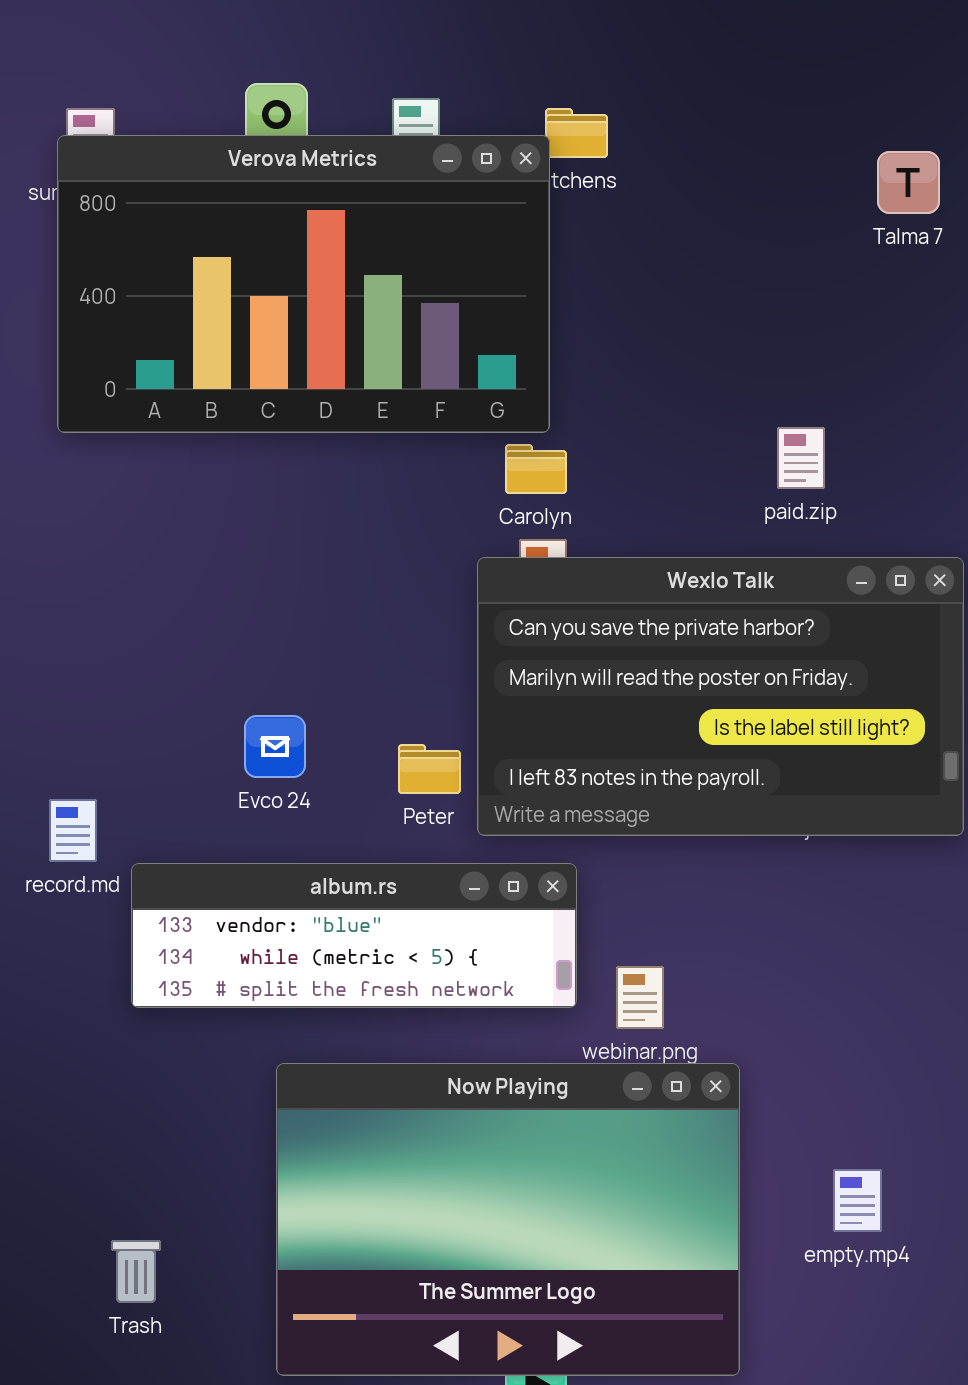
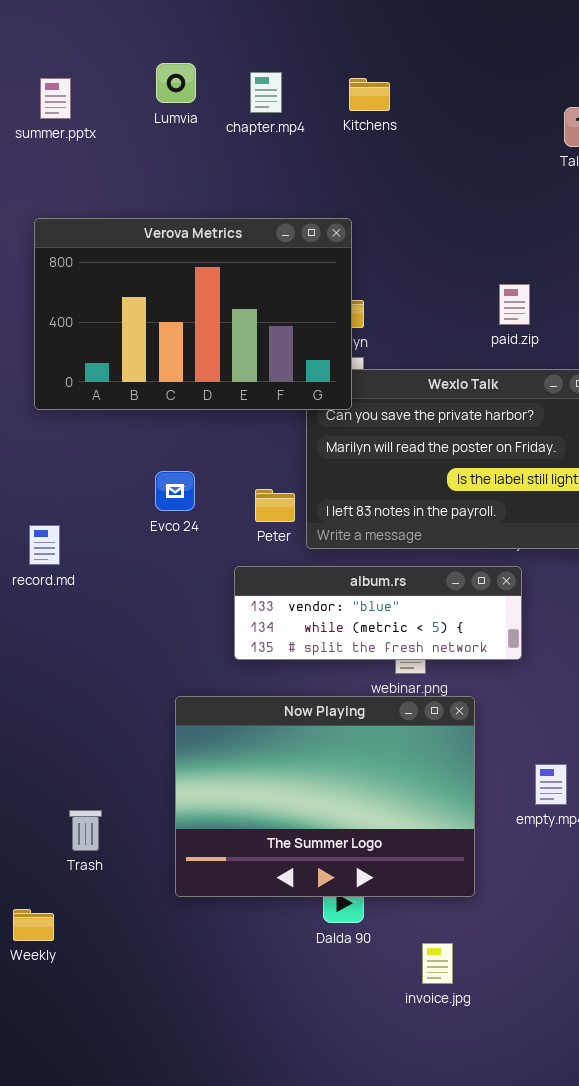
Verova Metrics: [57,135,550,433] -> [34,218,352,410], moved
album.rs: [131,863,577,1008] -> [234,566,522,660], moved

